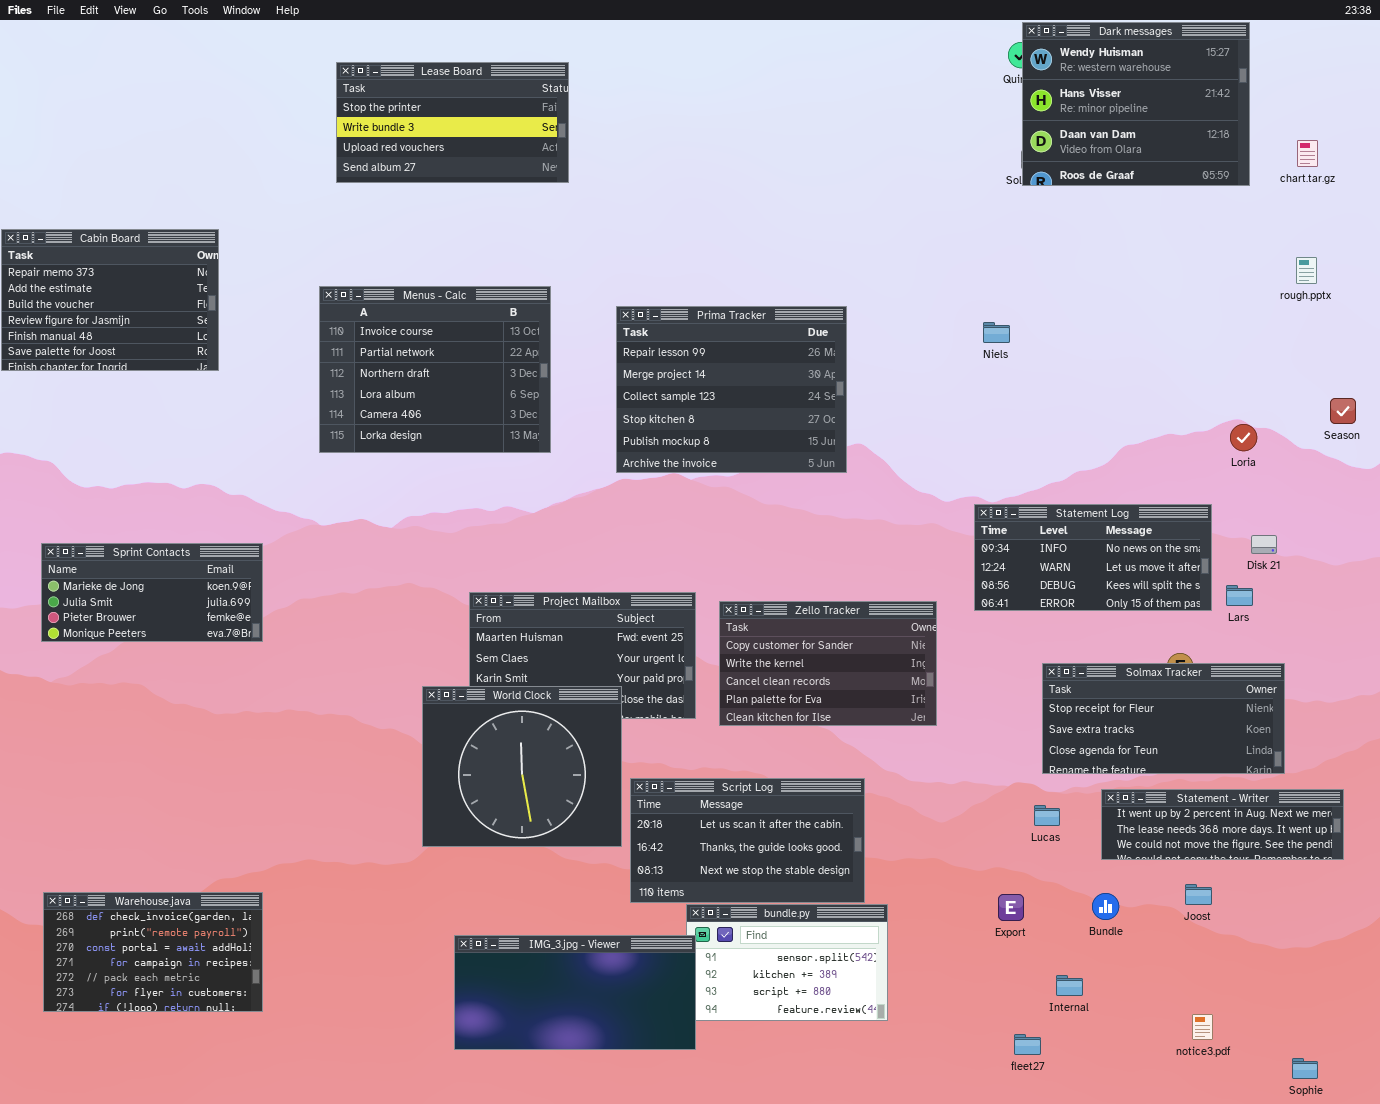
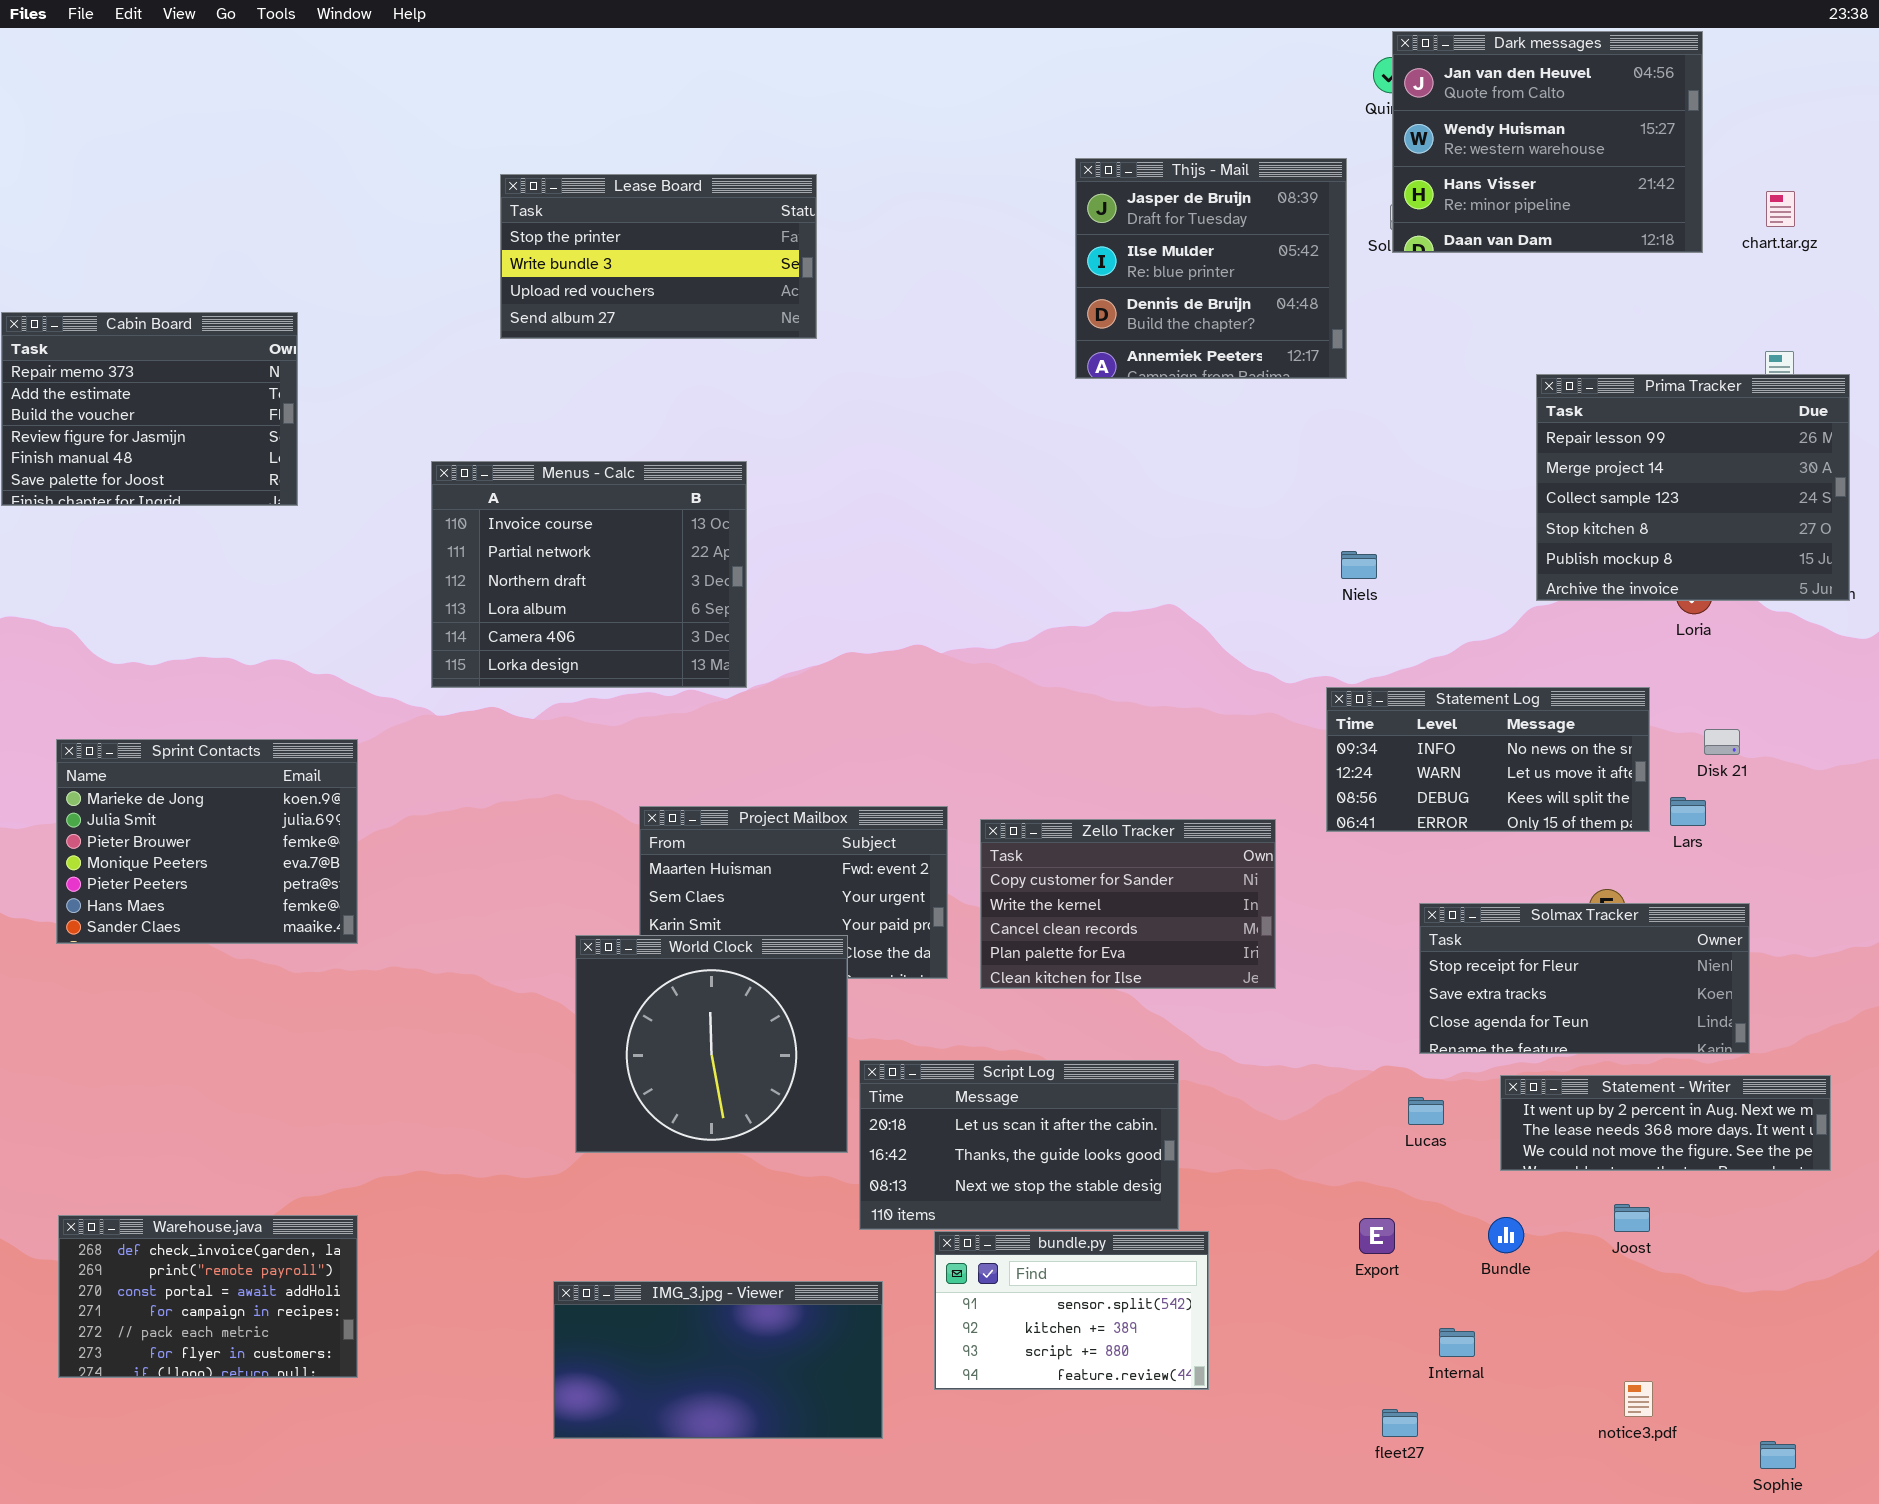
Dark messages: [1022,22,1250,186] -> [1392,31,1703,253], scrolled up 1 row
Lease Board: [336,62,569,183] -> [500,174,817,339], moved
Thijs - Mail: none -> [1075,158,1347,379], opened
Menus - Calc: [319,286,551,453] -> [431,461,747,688], moved
Prima Tracker: [616,306,847,473] -> [1536,374,1850,601], moved
Niels: [983,322,1010,343] -> [1341,551,1377,579], moved
Sprint Contacts: [41,543,263,642] -> [56,739,358,944], resized
IMG_3.jpg - Viewer: [454,935,696,1050] -> [553,1281,883,1439], moved

